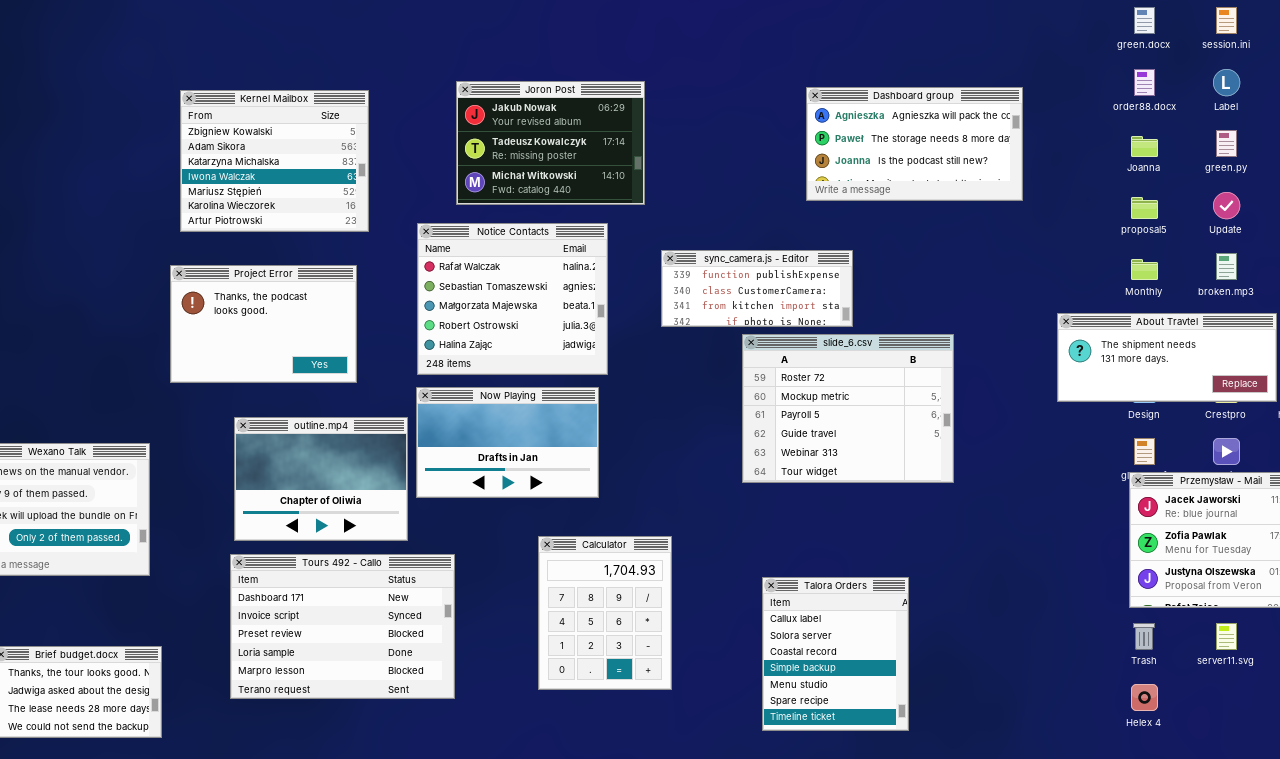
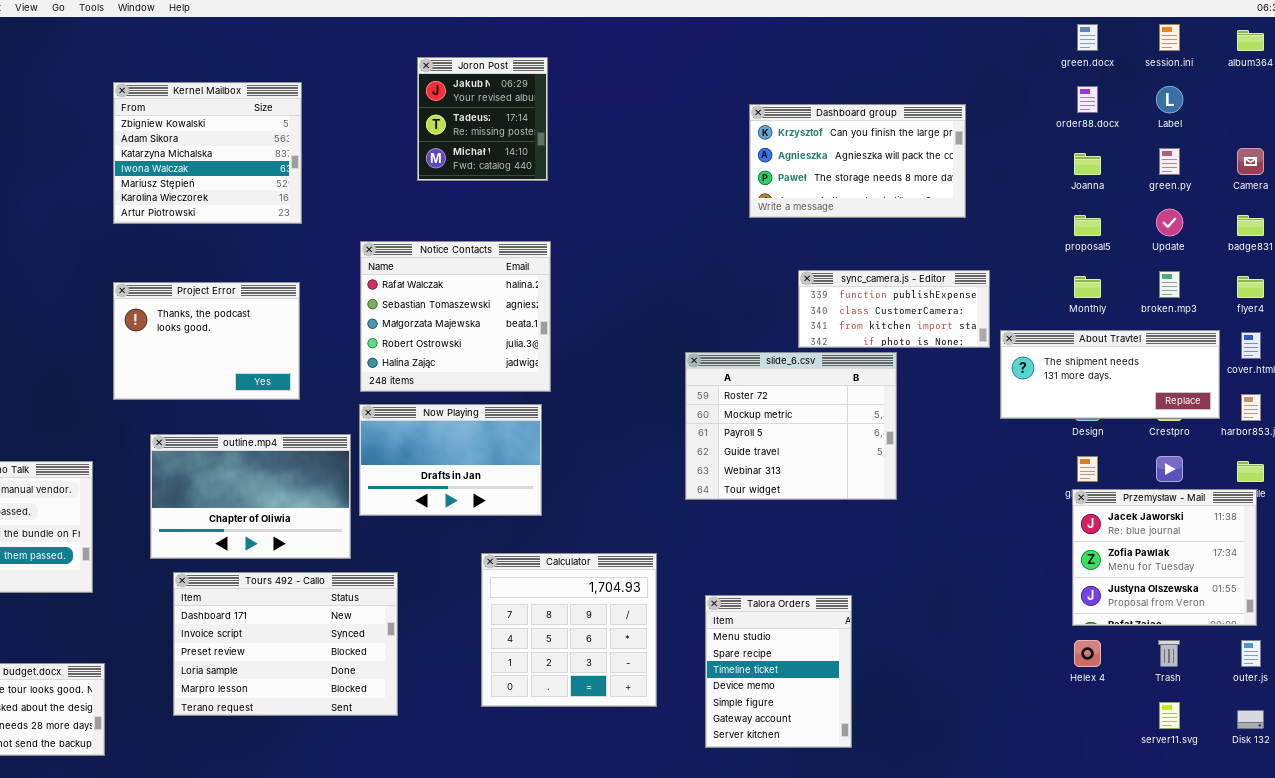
Joron Post: [456,81,645,205] -> [417,57,548,181], moved, resized
Dashboard group: [806,87,1023,201] -> [749,104,966,218], scrolled up 1 row
Kernel Mailbox: [180,90,369,232] -> [113,82,302,224], moved
sync_camera.js - Editor: [661,250,853,327] -> [798,270,990,348], moved
outline.mp4: [234,417,408,541] -> [150,434,351,559], resized
Calculator: [538,536,672,690] -> [481,553,657,707], resized
Talora Orders: [762,577,909,731] -> [705,595,852,748], scrolled down 4 rows
Trash: [1133,623,1155,650] -> [1158,640,1180,667], moved
server11.svg: [1216,623,1237,650] -> [1159,702,1180,729], moved
Helex 4: [1131,684,1158,711] -> [1074,640,1101,667], moved

